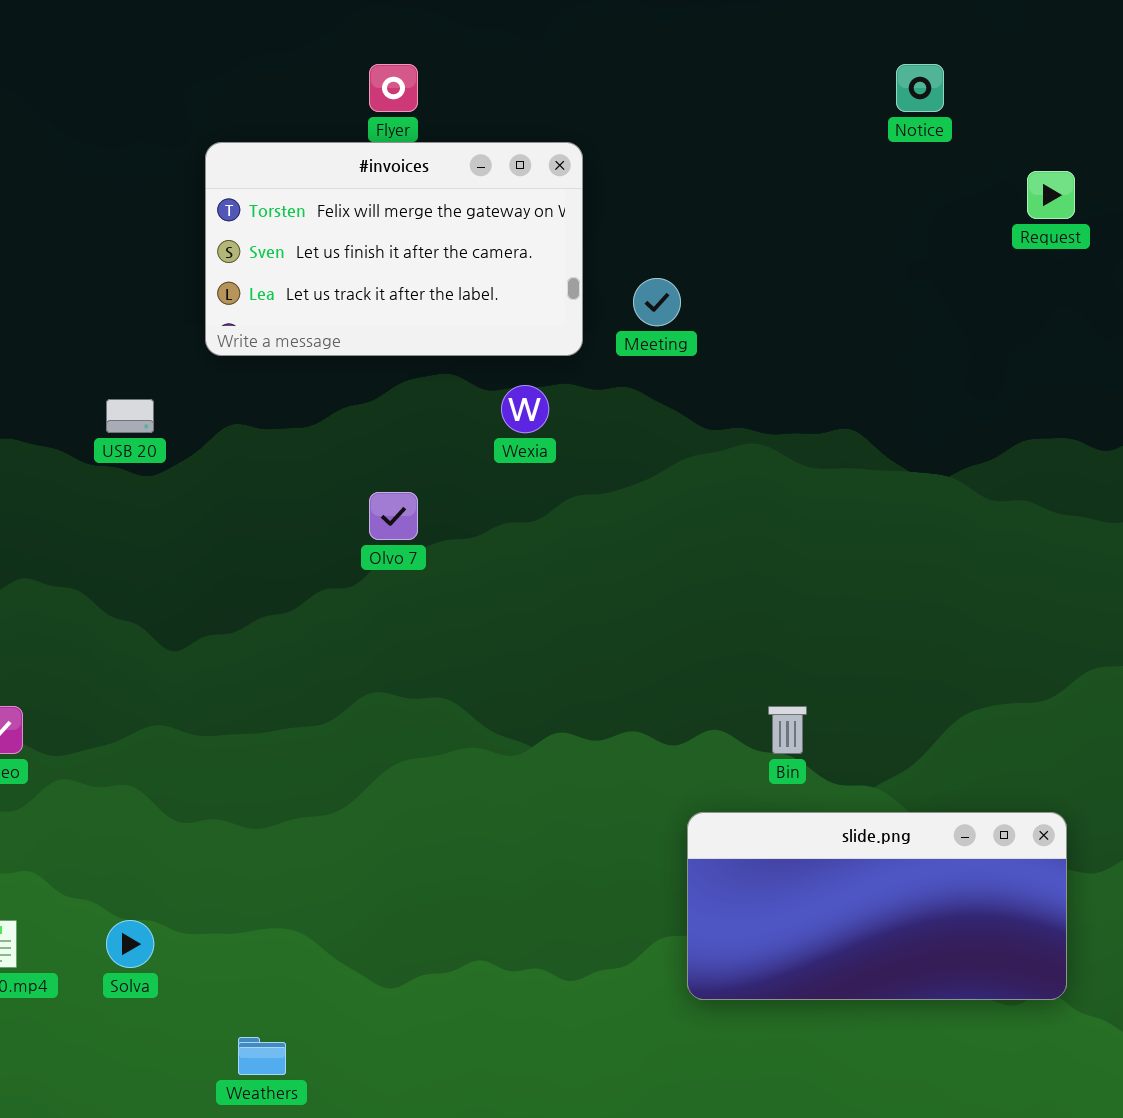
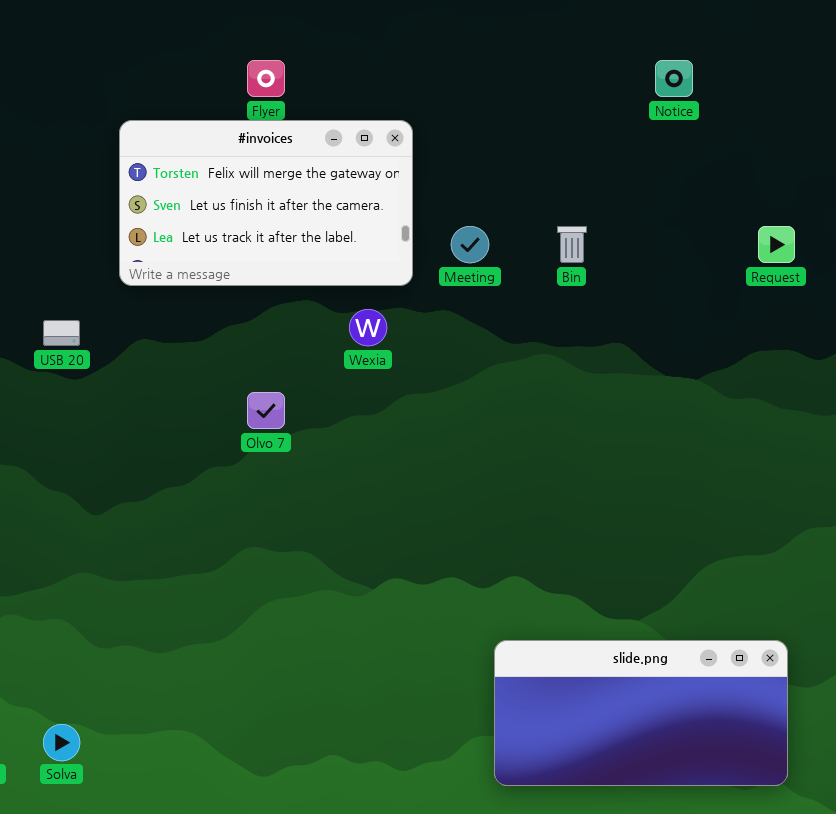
Request: [1027,171,1075,219] -> [758,226,795,263], moved
Bin: [768,706,807,754] -> [557,226,587,263], moved

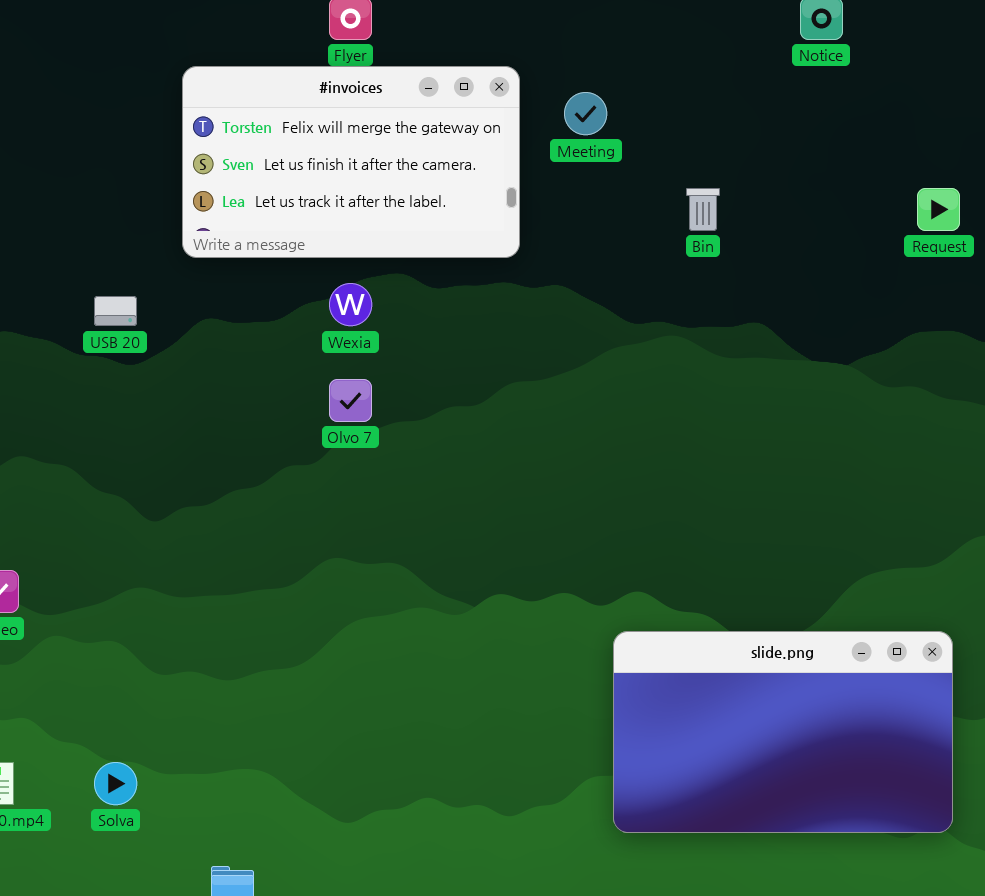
Meeting: [451,226,489,263] -> [564,92,607,135], moved
Wexia: [349,309,387,346] -> [329,283,372,326], moved
slide.png: [494,640,788,786] -> [613,631,953,833], resized

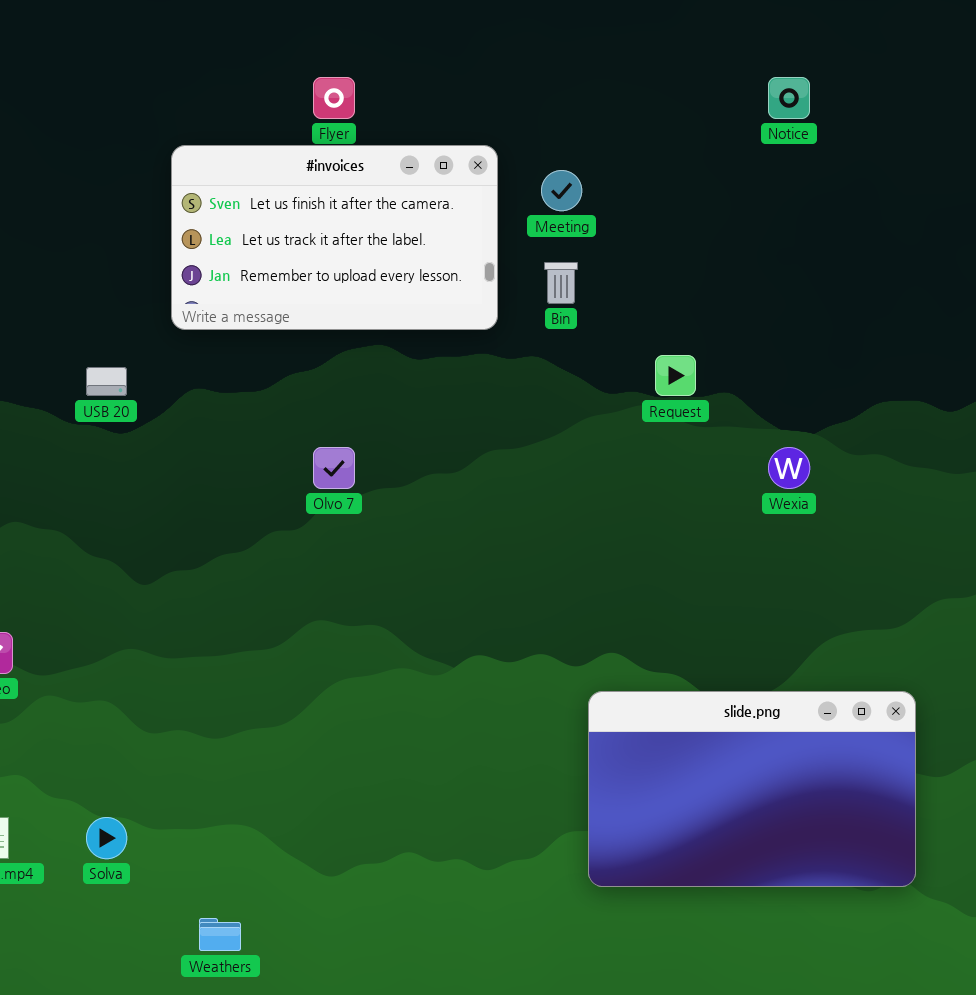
#invoices: [182,66,520,258] -> [171,145,498,330], scrolled down 1 row
Bin: [686,188,720,231] -> [544,262,578,304], moved
Request: [917,188,960,231] -> [655,355,696,396], moved
Wexia: [329,283,372,326] -> [768,447,810,489], moved

